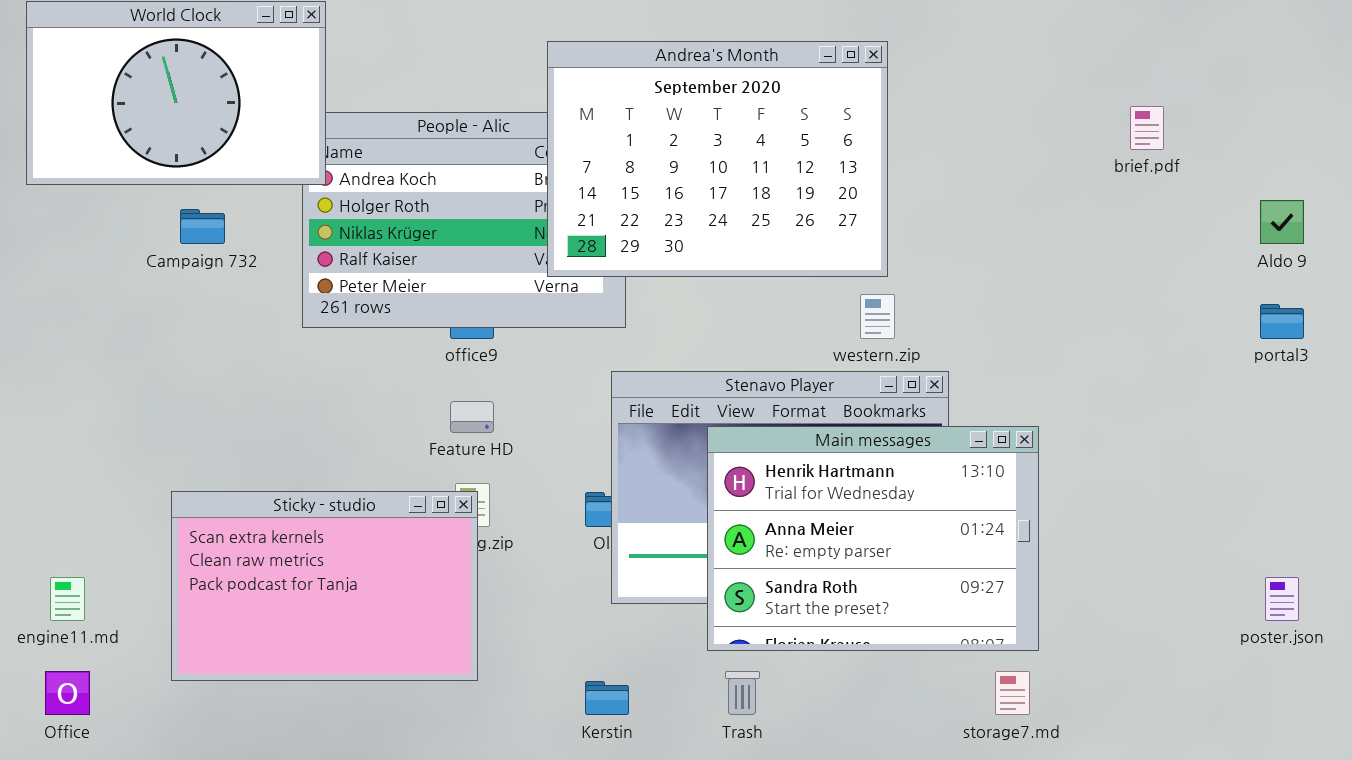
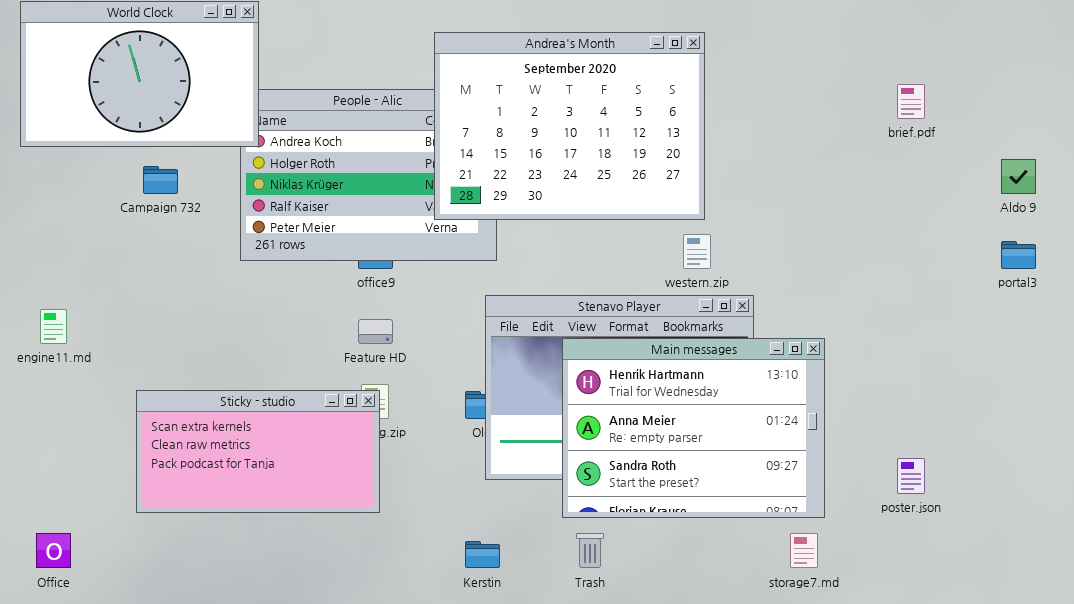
Sticky - studio: [171,491,478,681] -> [136,390,380,513], resized
engine11.md: [50,577,85,621] -> [40,309,67,344], moved
poster.json: [1265,577,1299,621] -> [897,458,925,494], moved

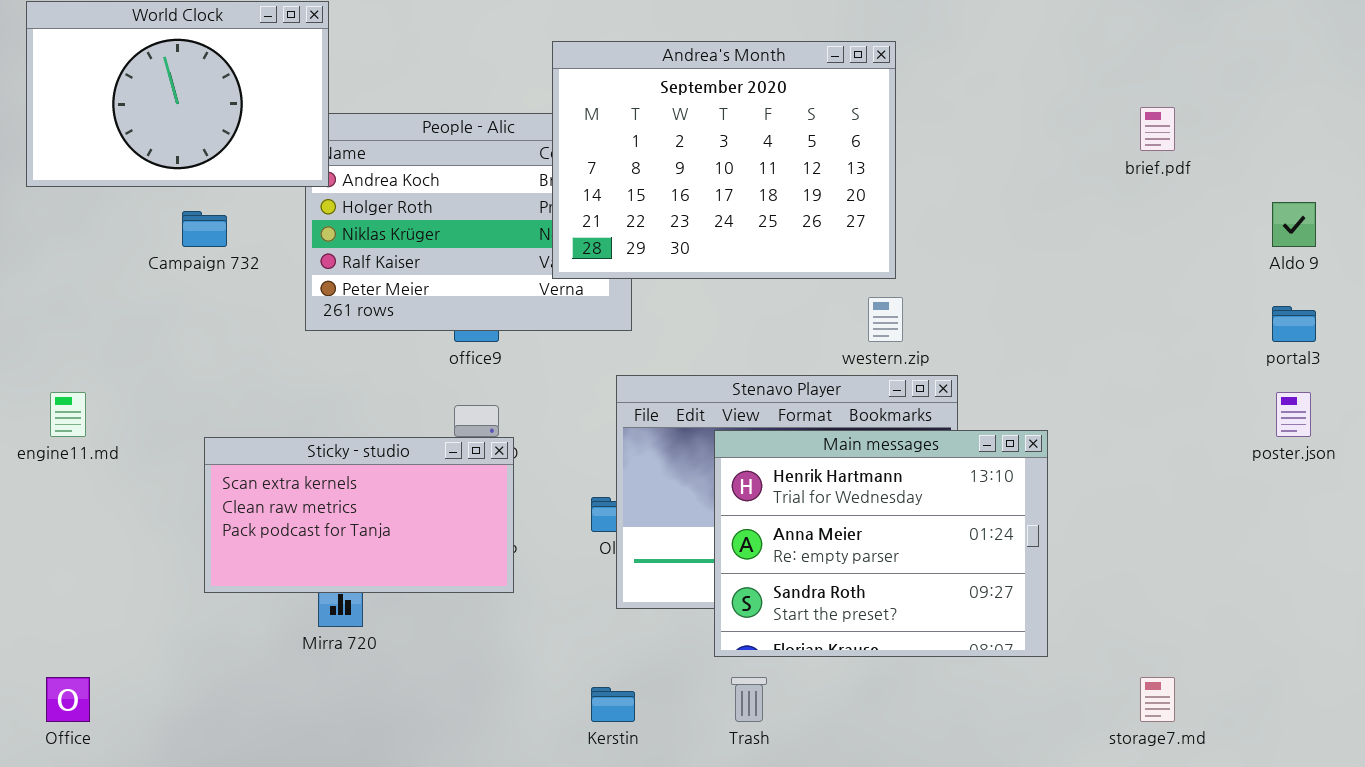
Sticky - studio: [136,390,380,513] -> [204,437,514,593], moved
poster.json: [897,458,925,494] -> [1276,392,1311,437], moved
storage7.md: [790,533,818,568] -> [1140,677,1175,722], moved

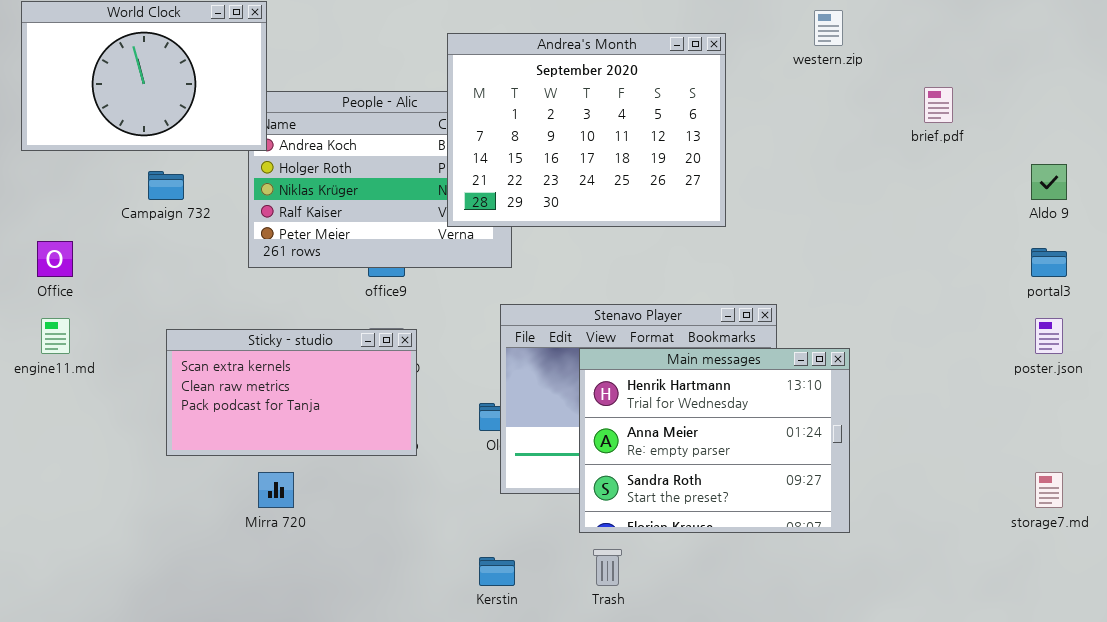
western.zip: [868,297,903,342] -> [814,10,843,46], moved
Sticky - studio: [204,437,514,593] -> [166,329,417,456], moved
Office: [46,677,90,722] -> [37,241,73,277], moved
storage7.md: [1140,677,1175,722] -> [1035,472,1063,508], moved

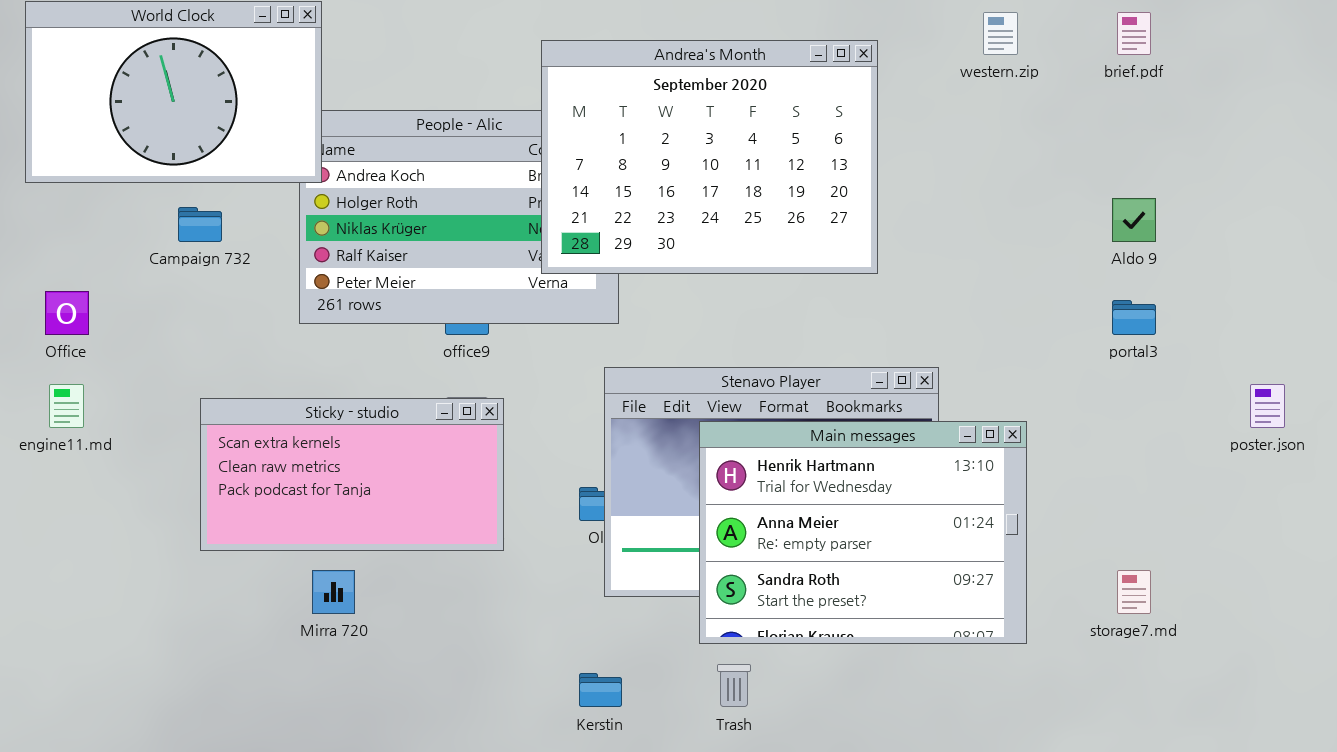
brief.pdf: [924,87,953,123] -> [1117,12,1151,55], moved
Aldo 9: [1031,164,1067,200] -> [1112,198,1156,242], moved
portal3: [1031,248,1067,277] -> [1112,300,1156,335], moved
storage7.md: [1035,472,1063,508] -> [1117,570,1151,614], moved

